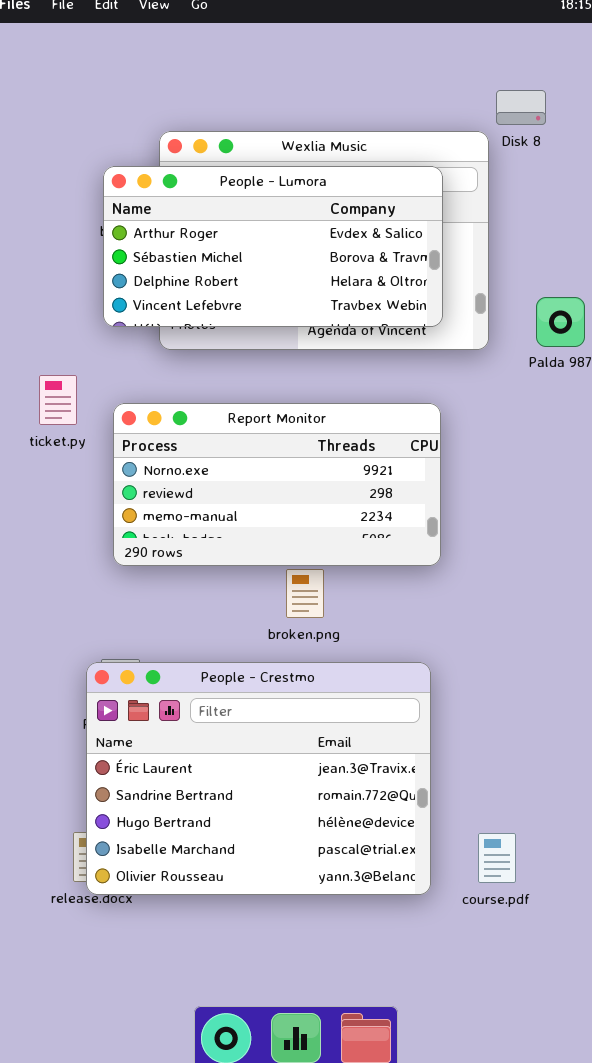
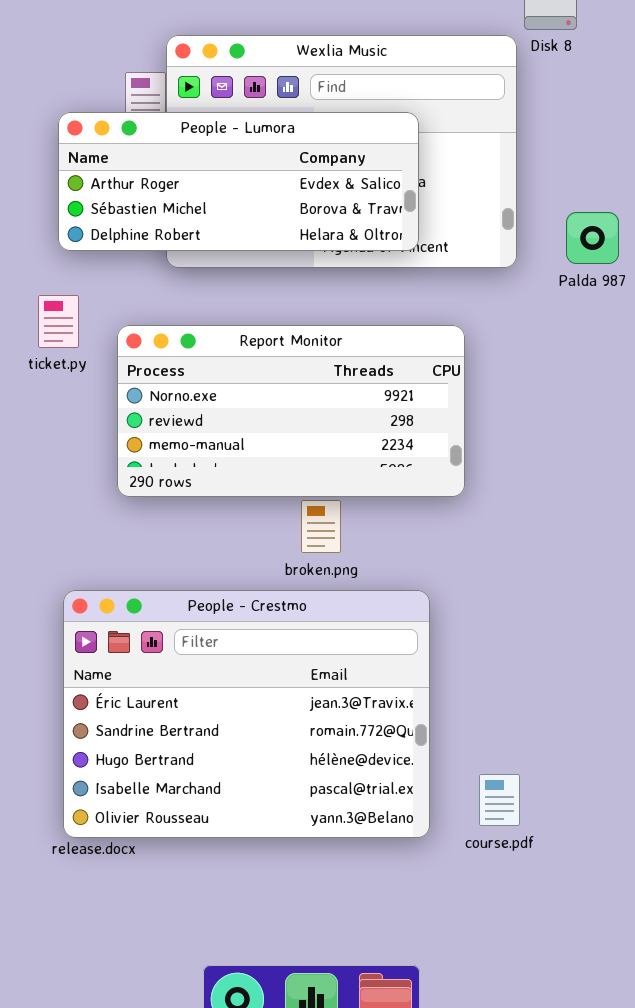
People - Lumora: [103,166,443,327] -> [58,112,419,251], moved, resized
People - Crestmo: [86,662,431,895] -> [63,590,430,838], moved
course.pdf: [478,833,516,883] -> [479,774,520,826], moved

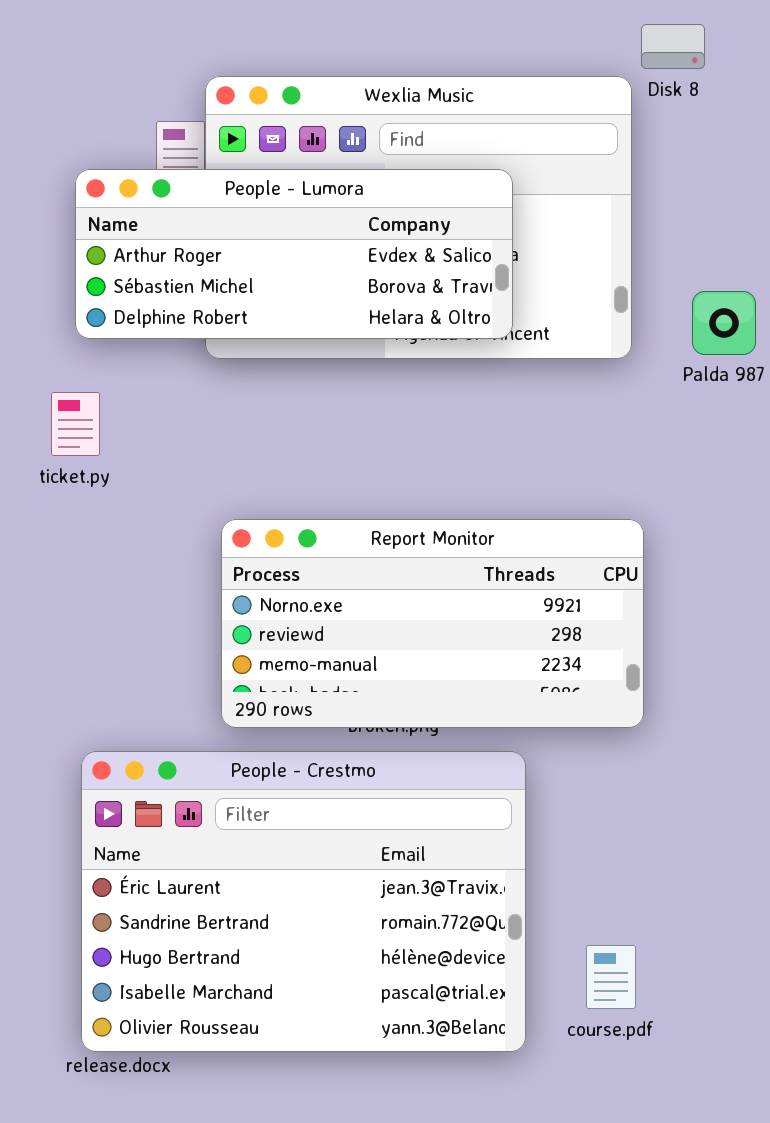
Report Monitor: [117,325,465,497] -> [221,519,644,728], moved
course.pdf: [479,774,520,826] -> [586,945,636,1009], moved

